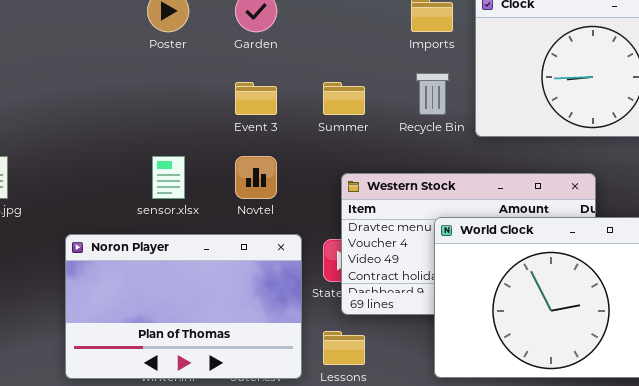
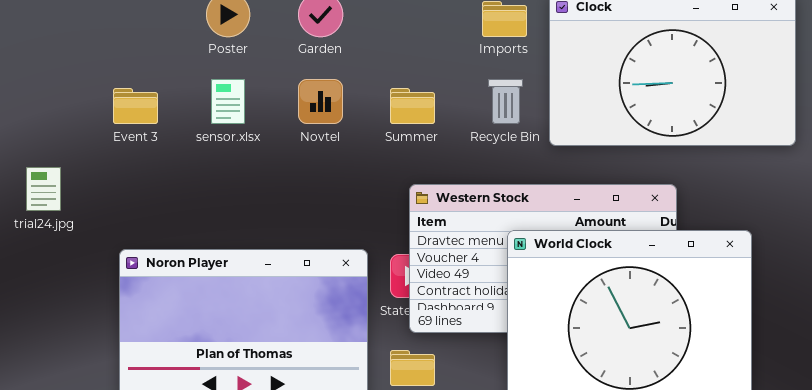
Event 3: [235,82,277,115] -> [113,88,158,124], moved
sensor.xlsx: [152,156,185,199] -> [211,79,245,124], moved
Novtel: [235,156,277,199] -> [298,79,343,124], moved

